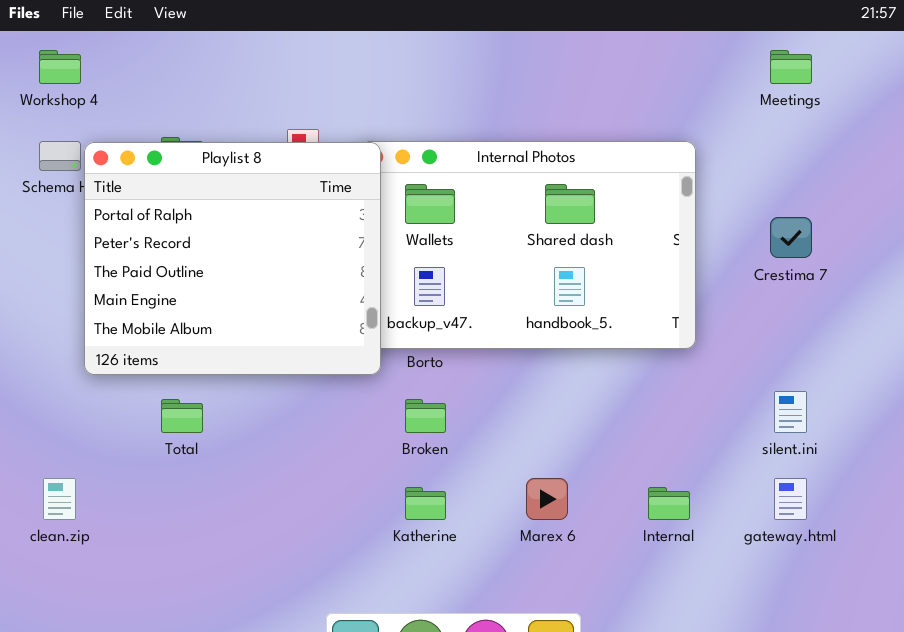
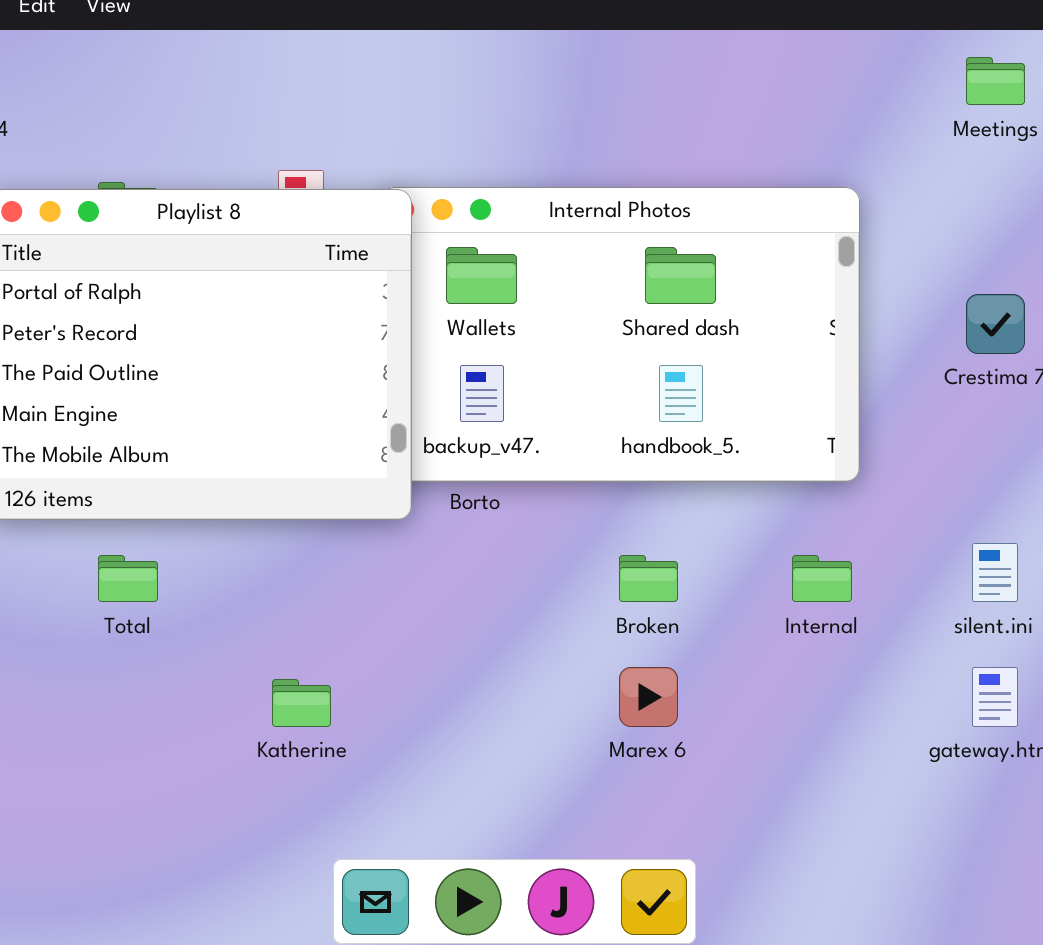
Broken: [405,399,446,433] -> [619,555,678,602], moved
Katherine: [405,487,446,520] -> [272,679,331,727], moved
Internal: [648,487,690,520] -> [792,555,852,602], moved

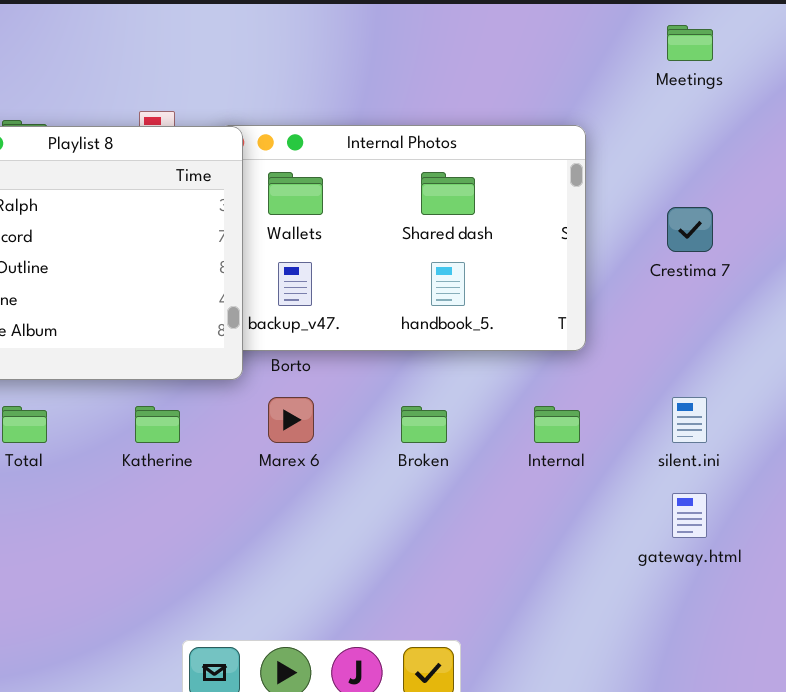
Marex 6: [619,667,678,727] -> [268,397,314,443], moved
Katherine: [272,679,331,727] -> [135,406,180,443], moved

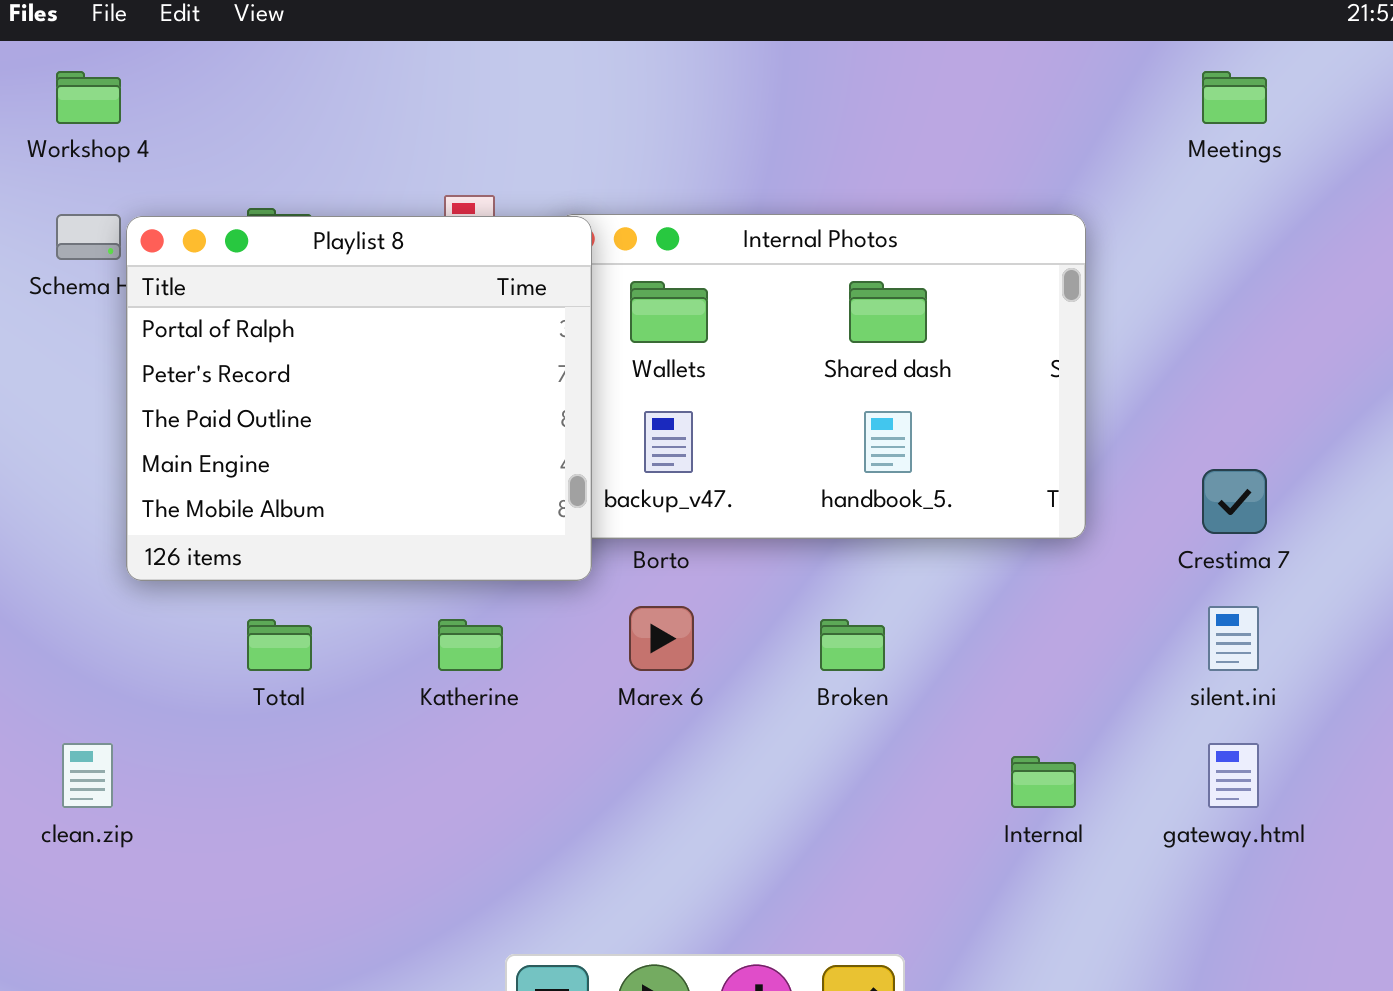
Crestima 7: [667,207,713,252] -> [1202,469,1267,534], moved
Internal: [534,406,580,443] -> [1011,756,1076,808], moved

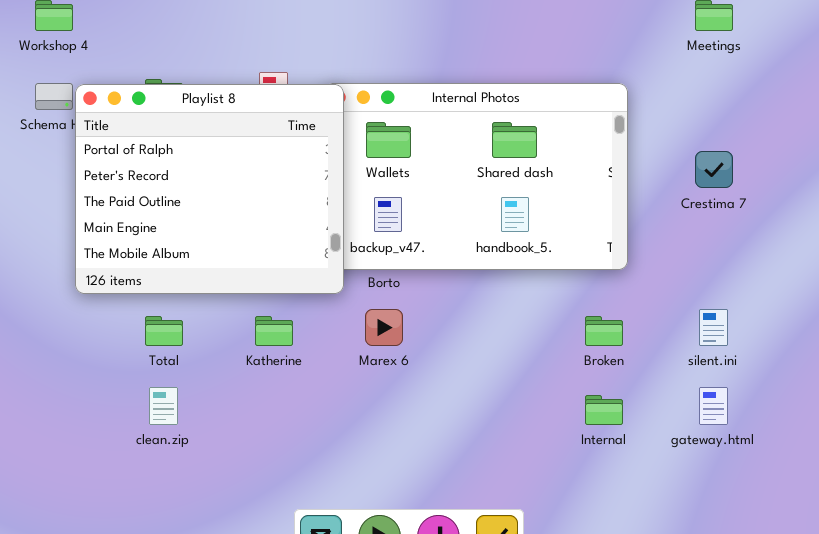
Crestima 7: [1202,469,1267,534] -> [695,151,733,188], moved
Broken: [820,619,885,671] -> [585,316,623,346], moved
clean.zip: [62,743,113,808] -> [149,387,178,425], moved

